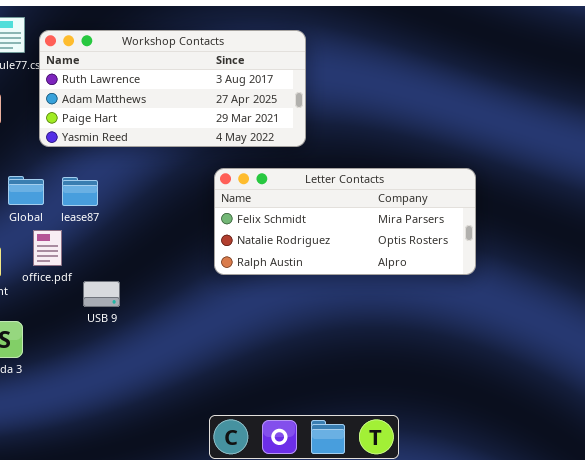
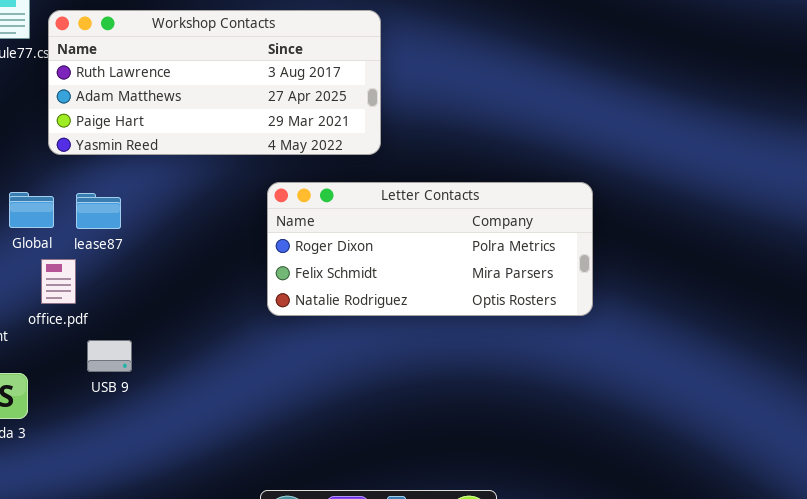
Letter Contacts: [214,168,476,275] -> [267,182,593,316], scrolled up 1 row
USB 9: [83,281,120,307] -> [87,340,132,372], moved

